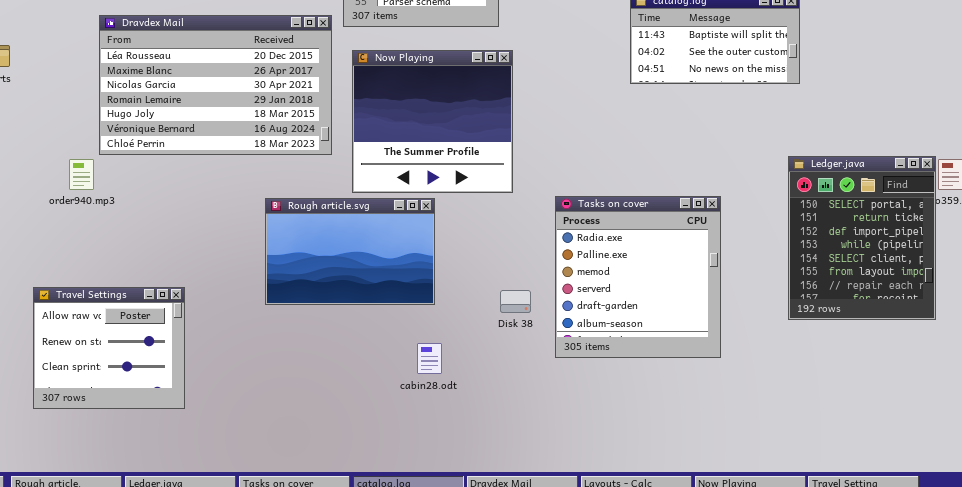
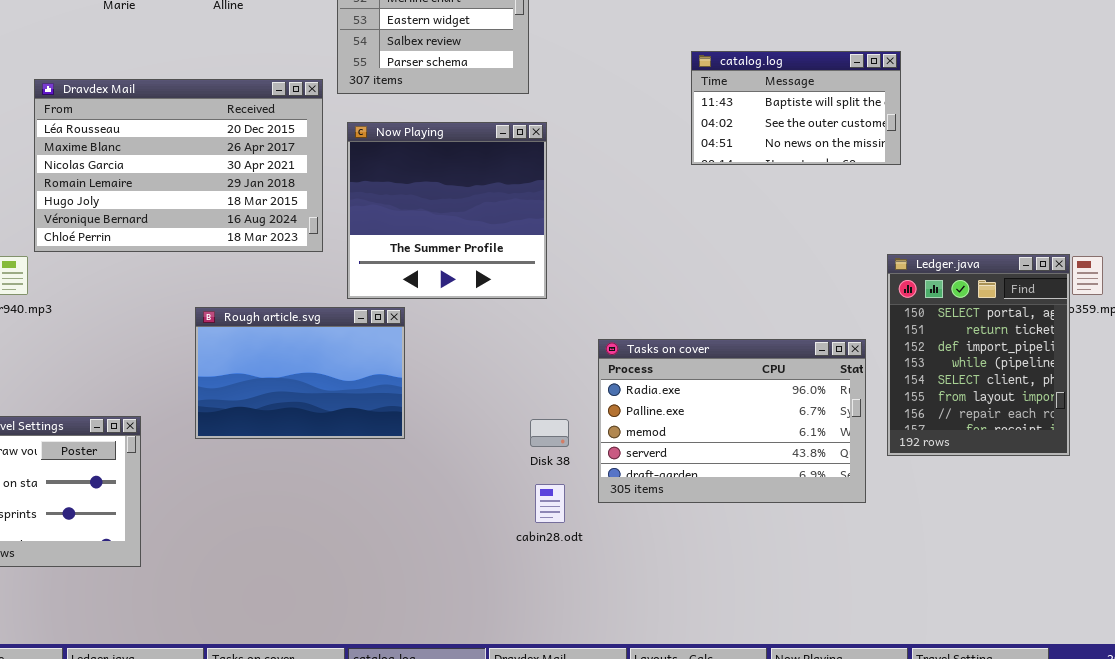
Tasks on cover: [555,196,721,358] -> [598,339,866,503], resized
Rough article.svg: [265,198,435,305] -> [195,307,405,439], moved
cabin28.odt: [417,343,442,374] -> [535,484,565,523], moved

